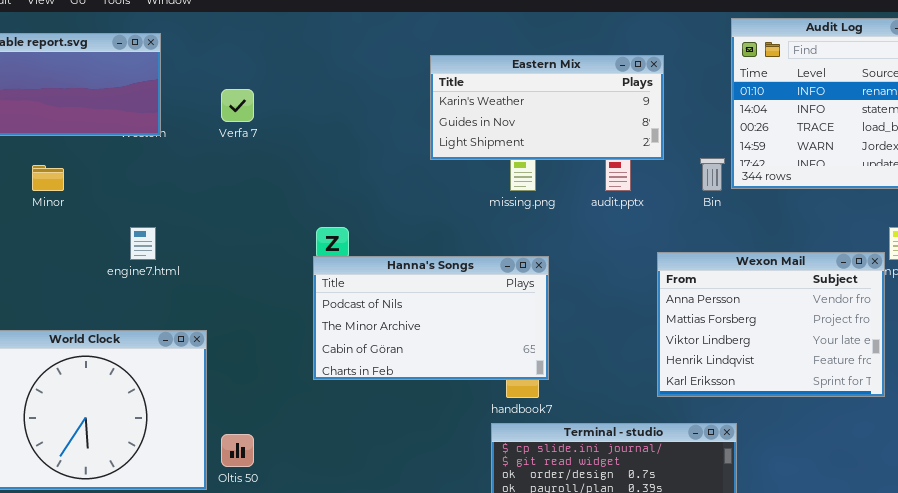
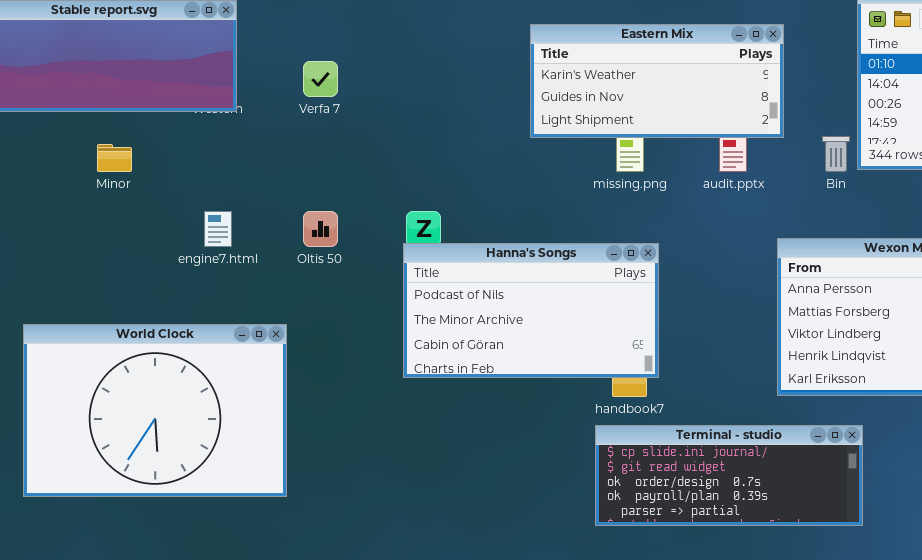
Oltis 50: [221,434,254,467] -> [303,211,338,247], moved

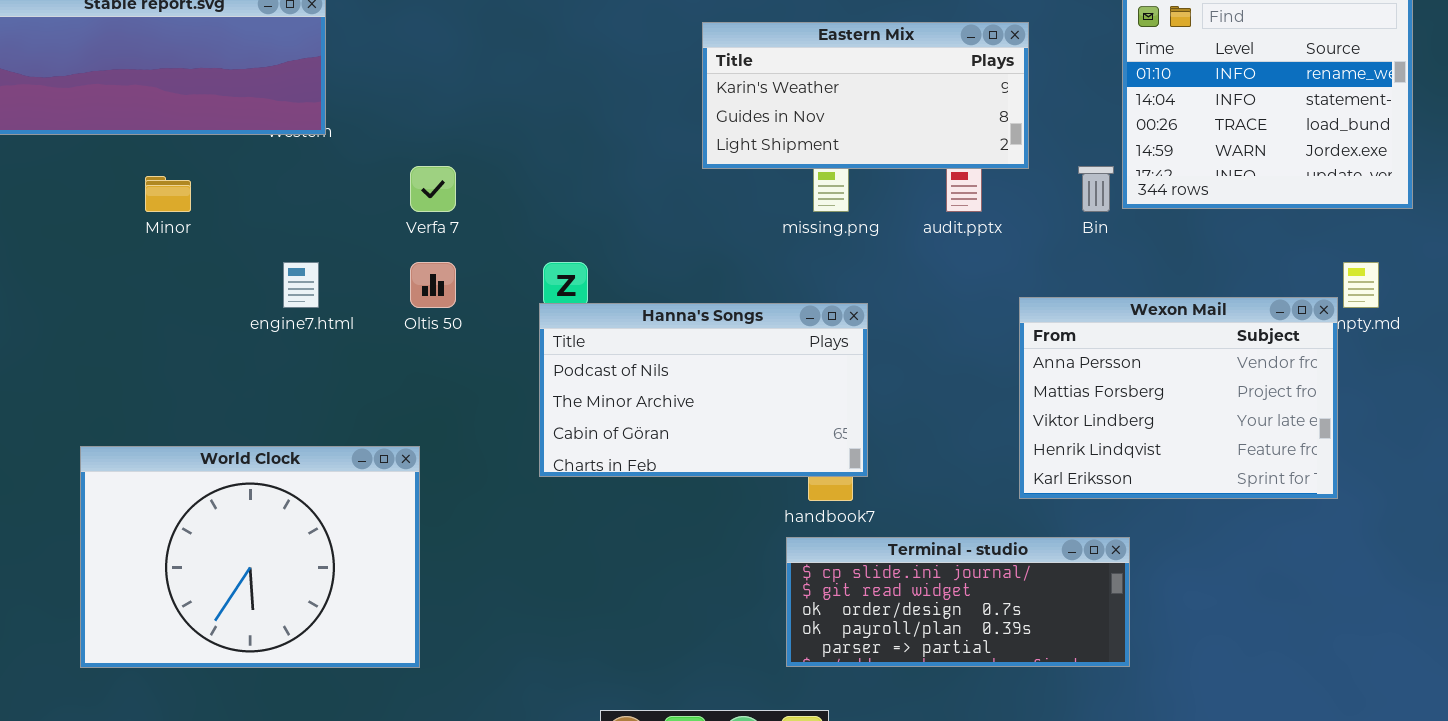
Verfa 7: [303,61,338,97] -> [410,166,456,212], moved
World Clock: [23,324,287,497] -> [80,446,420,668], moved

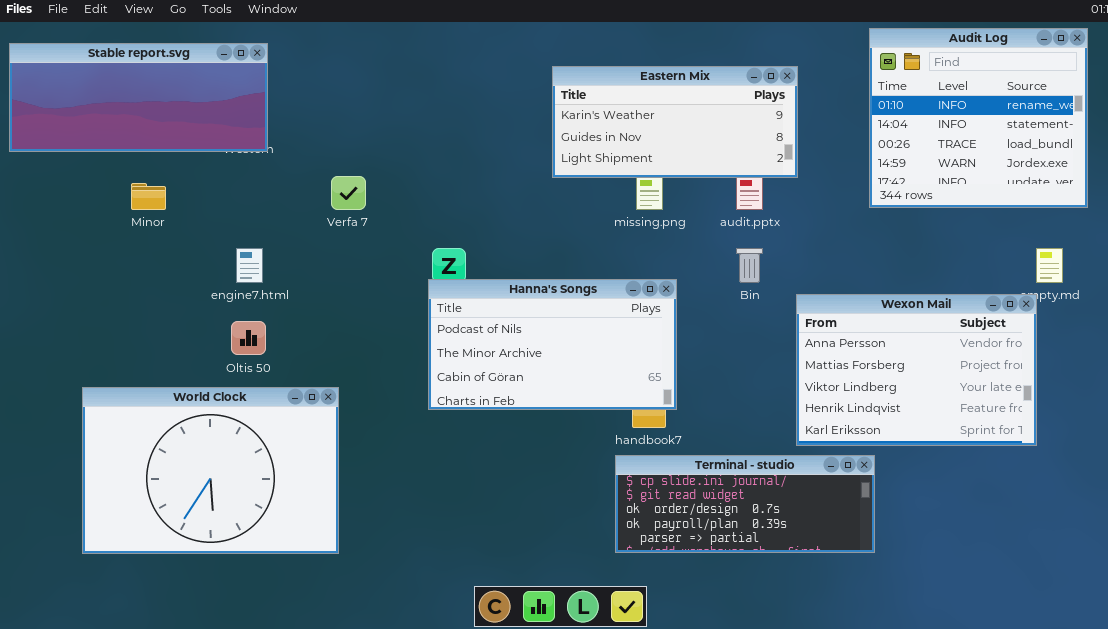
Bin: [1078,166,1114,212] -> [736,248,763,283], moved
Oltis 50: [410,262,456,308] -> [231,321,266,355], moved
Wexon Mail: [1019,297,1338,499] -> [796,294,1037,446], moved

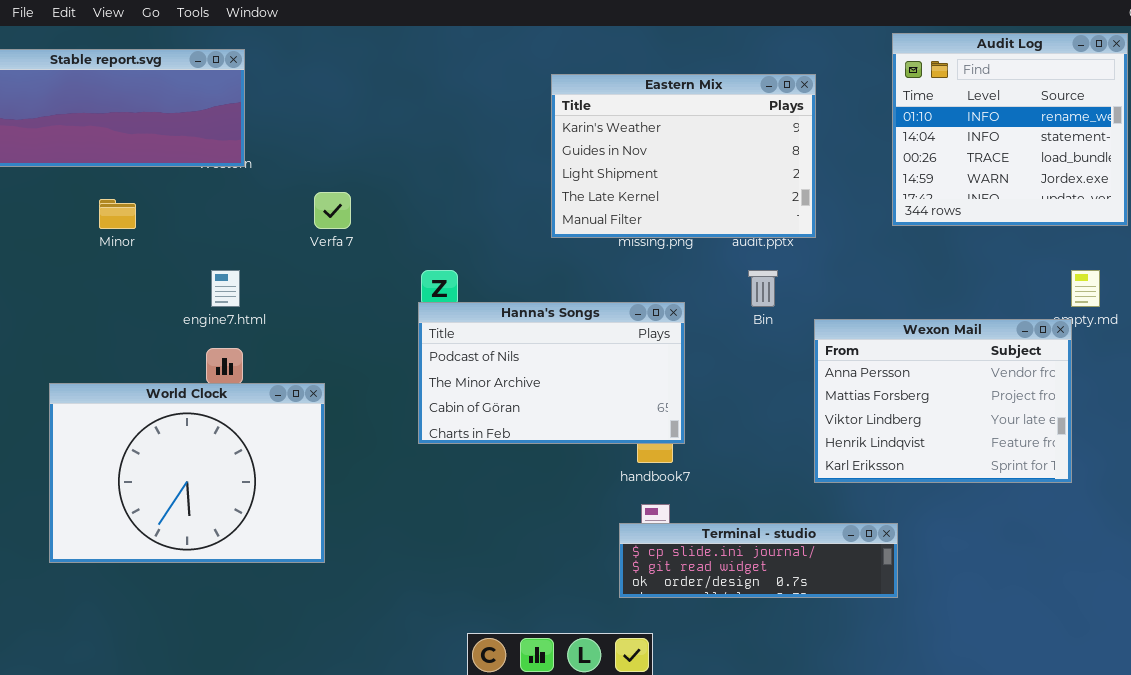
Eastern Mix: [552,66,798,178] -> [551,74,816,238], resized
World Clock: [82,387,339,554] -> [49,383,325,563], moved
Terminal - studio: [615,455,875,553] -> [619,523,898,598], resized

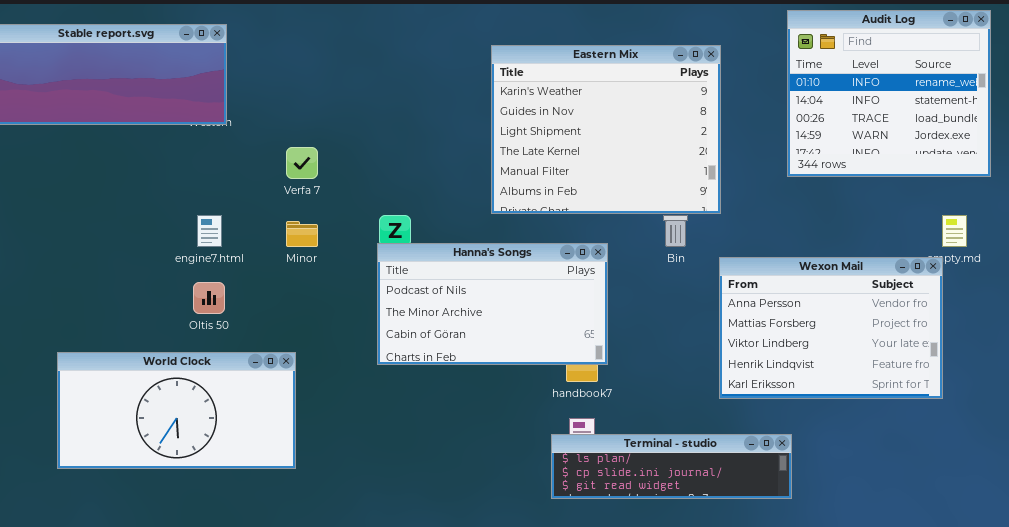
Eastern Mix: [551,74,816,238] -> [491,45,721,214], resized
Minor: [99,199,136,229] -> [286,221,318,247], moved
World Clock: [49,383,325,563] -> [57,352,296,469], resized
Terminal - studio: [619,523,898,598] -> [551,434,792,499], scrolled up 1 row

